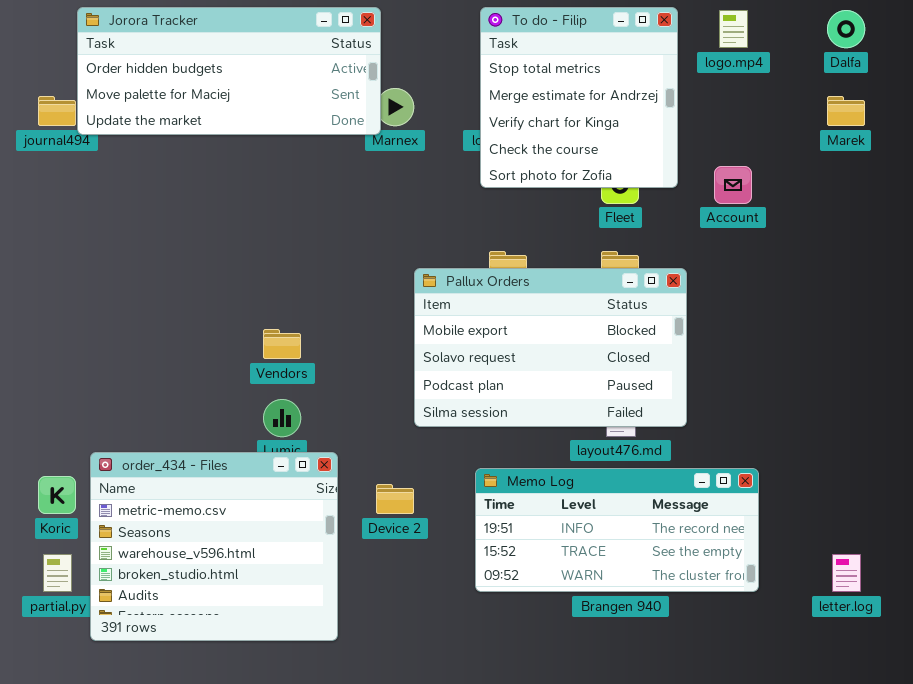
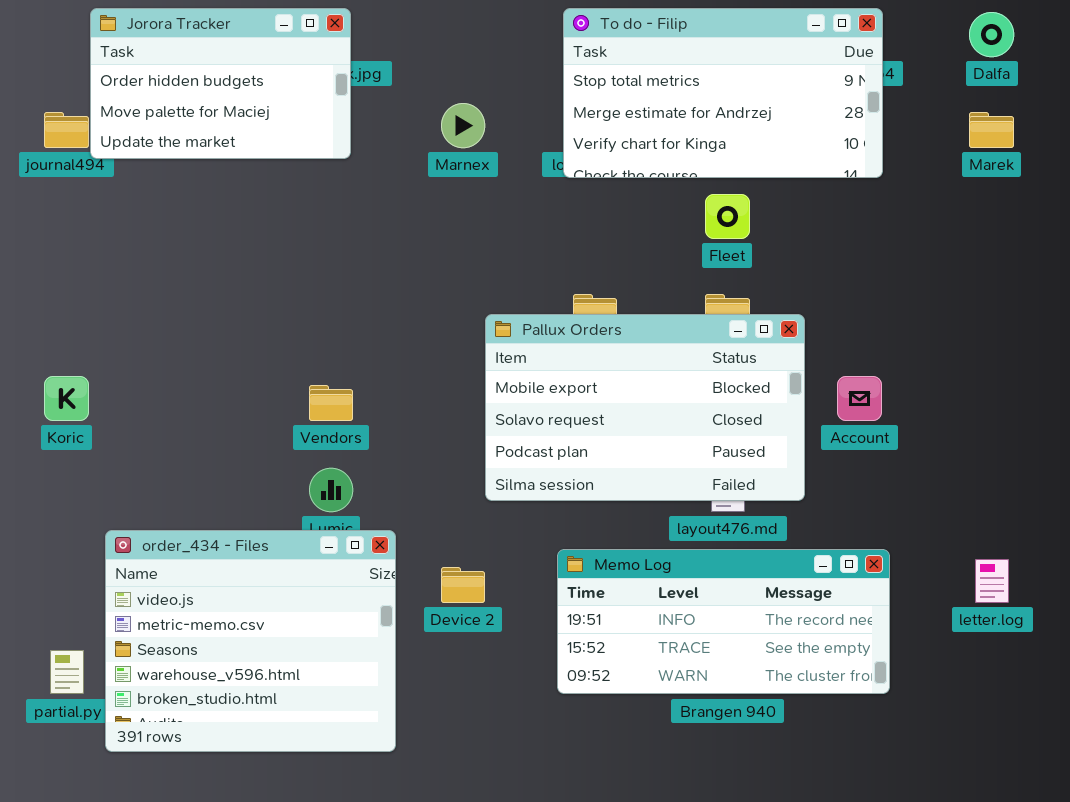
Jorora Tracker: [77,7,381,135] -> [90,8,351,159], resized
To do - Filip: [480,7,678,188] -> [563,8,883,178], resized
Account: [714,166,752,204] -> [837,376,882,421], moved
order_434 - Files: [90,452,338,641] -> [105,530,396,752], scrolled up 1 row
Koric: [38,476,76,514] -> [44,376,89,421], moved
letter.log: [832,554,861,592] -> [975,559,1009,603], moved

